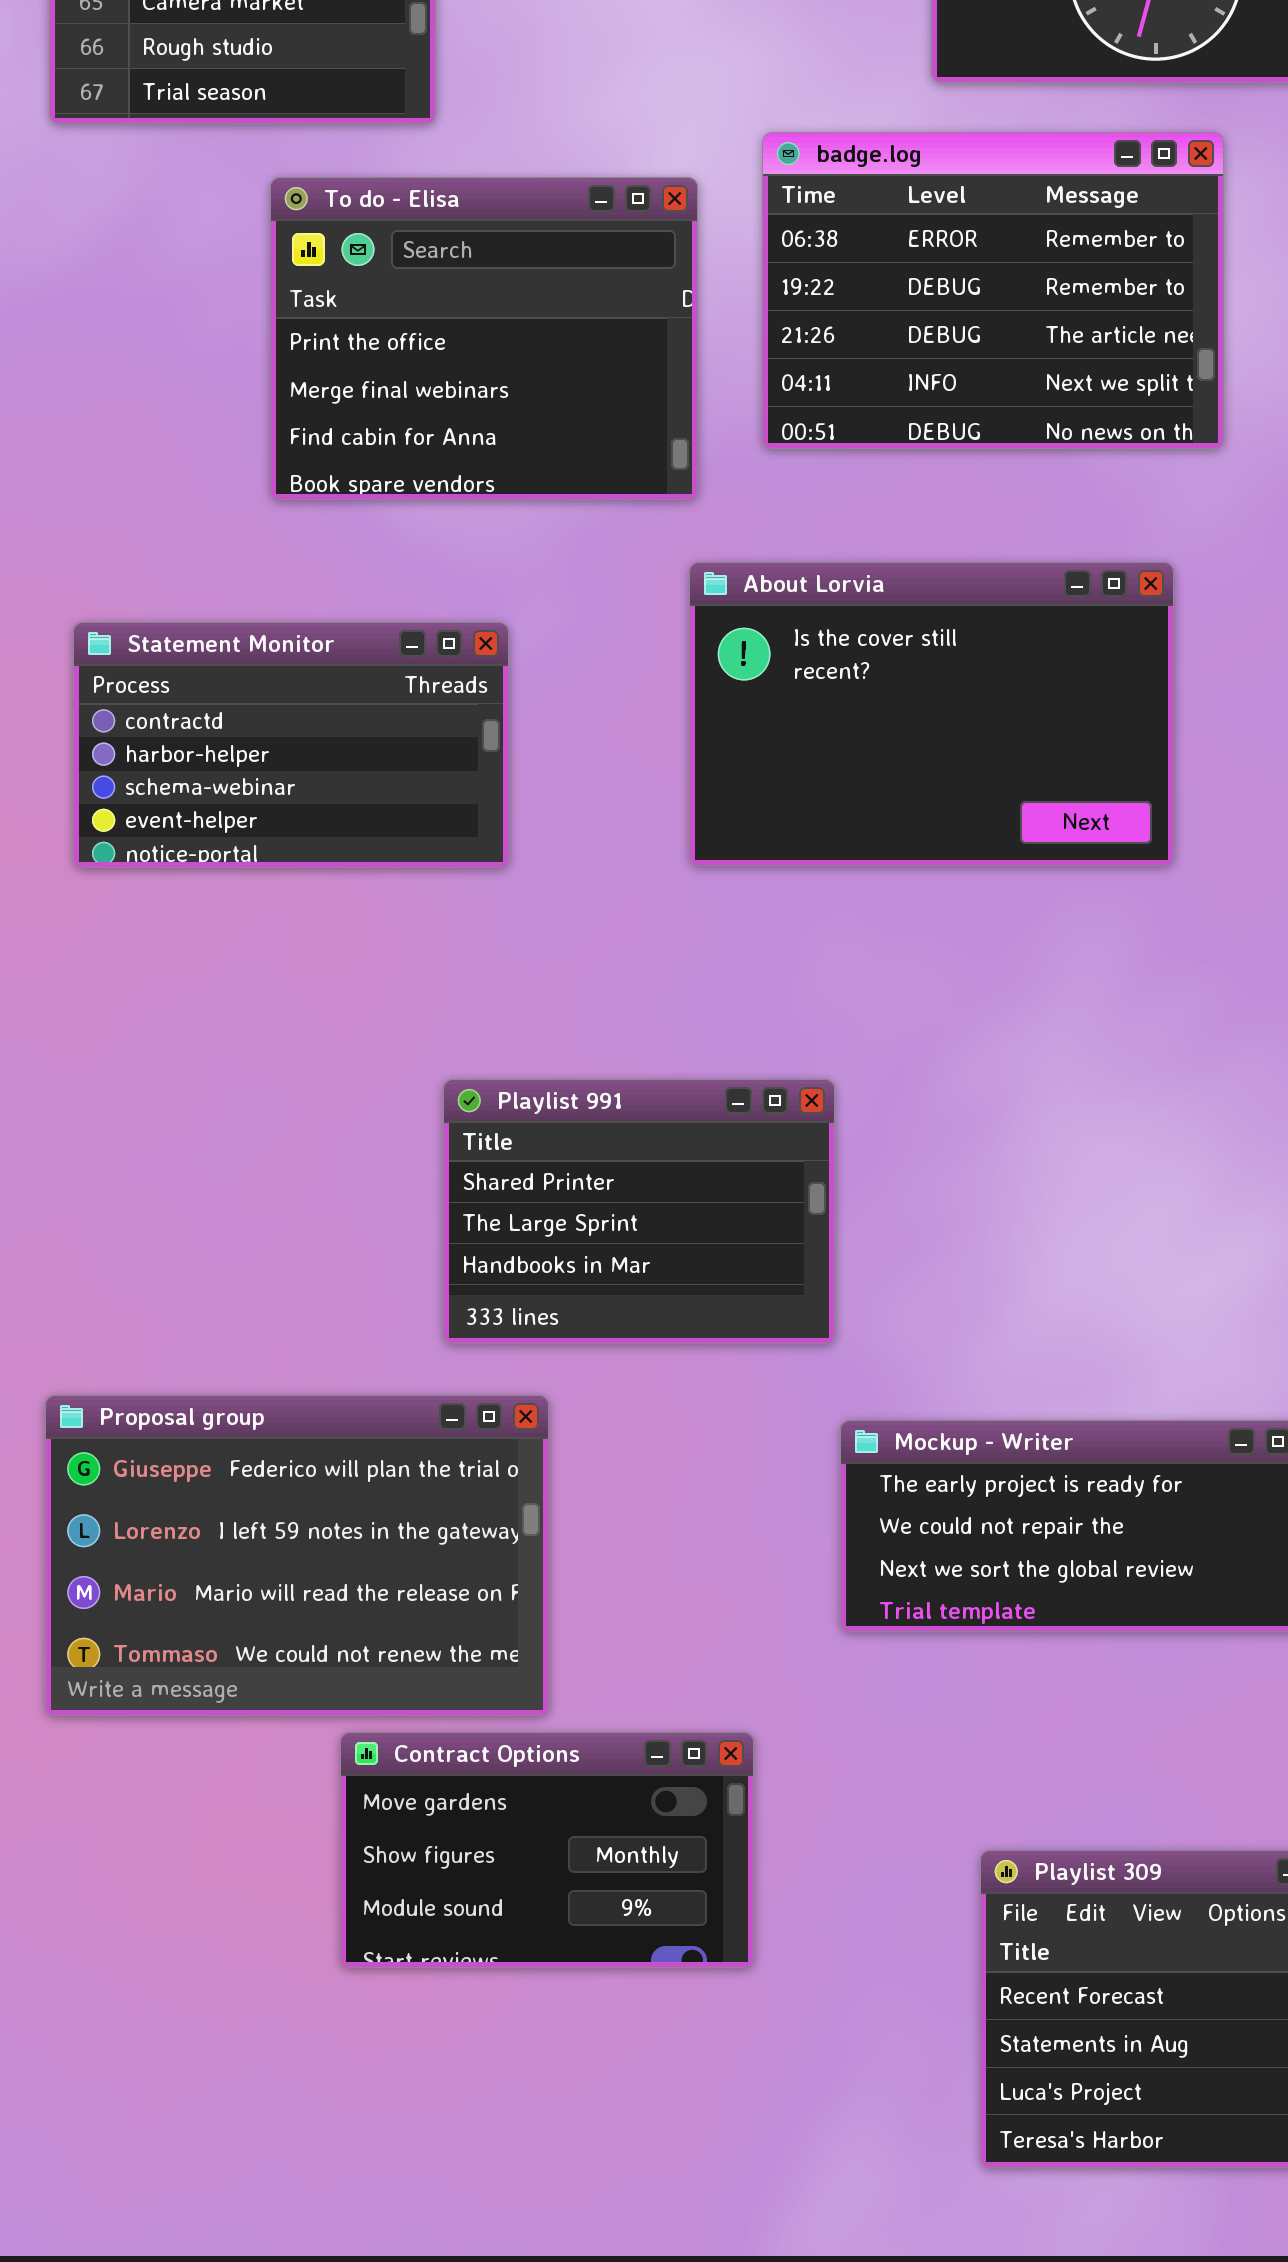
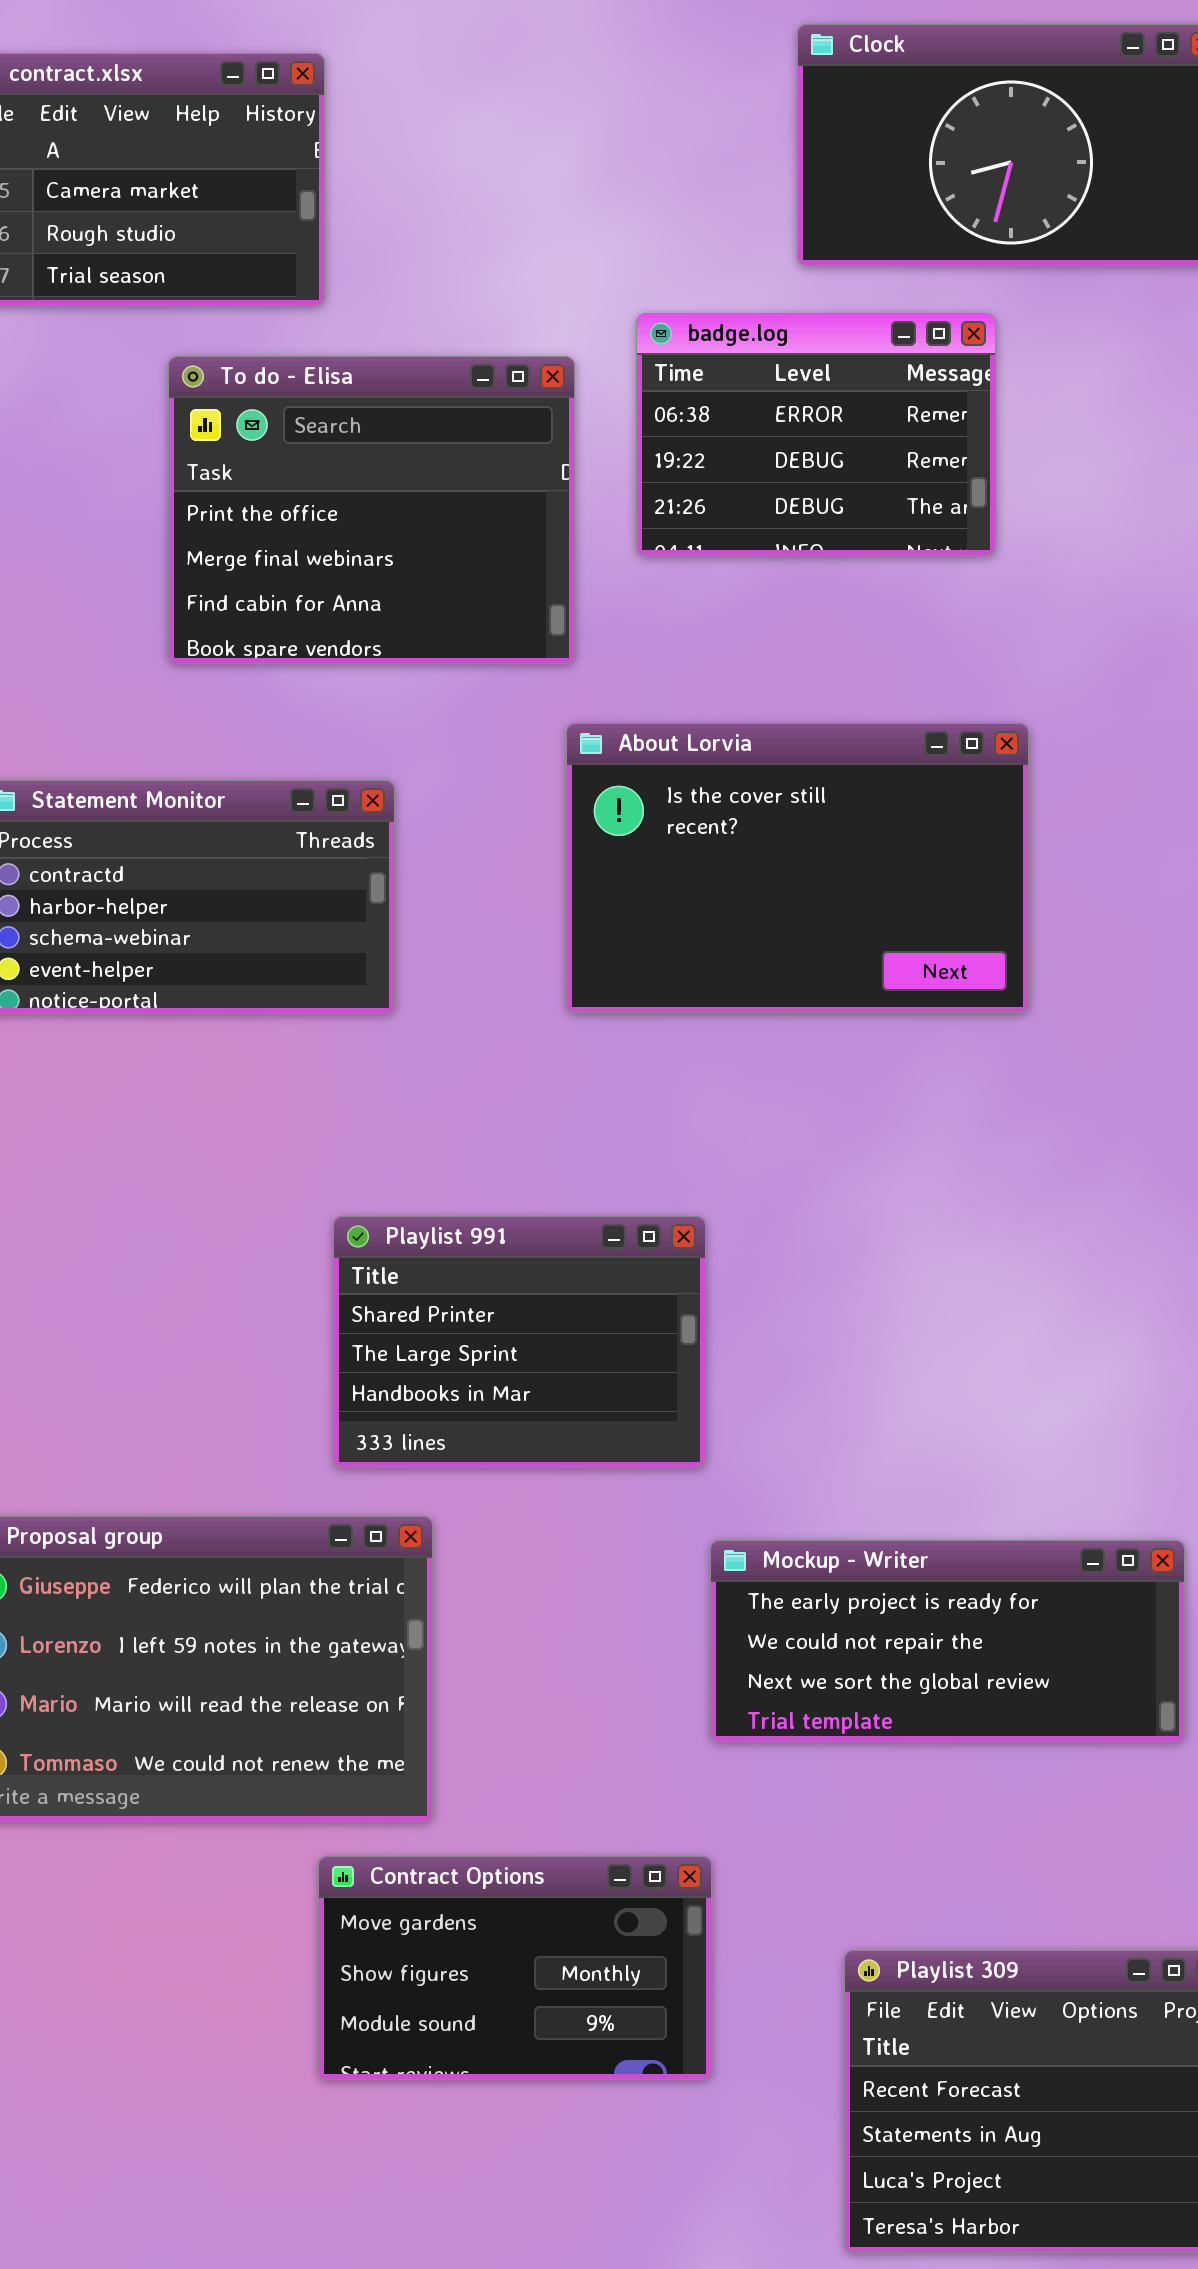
badge.log: [762,132,1224,449] -> [636,313,996,556], resized
Contract Options: [340,1732,754,1968] -> [318,1856,712,2080], moved

